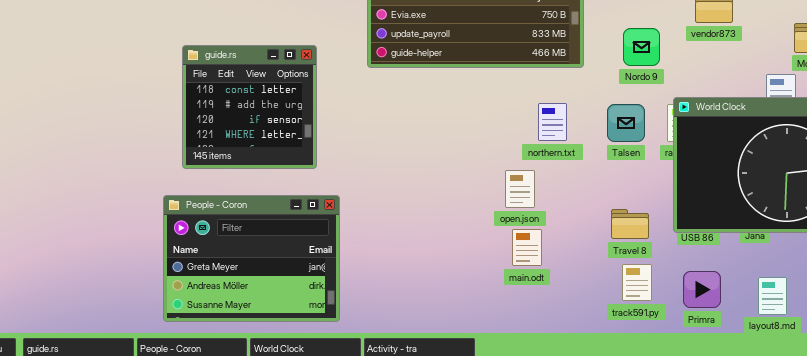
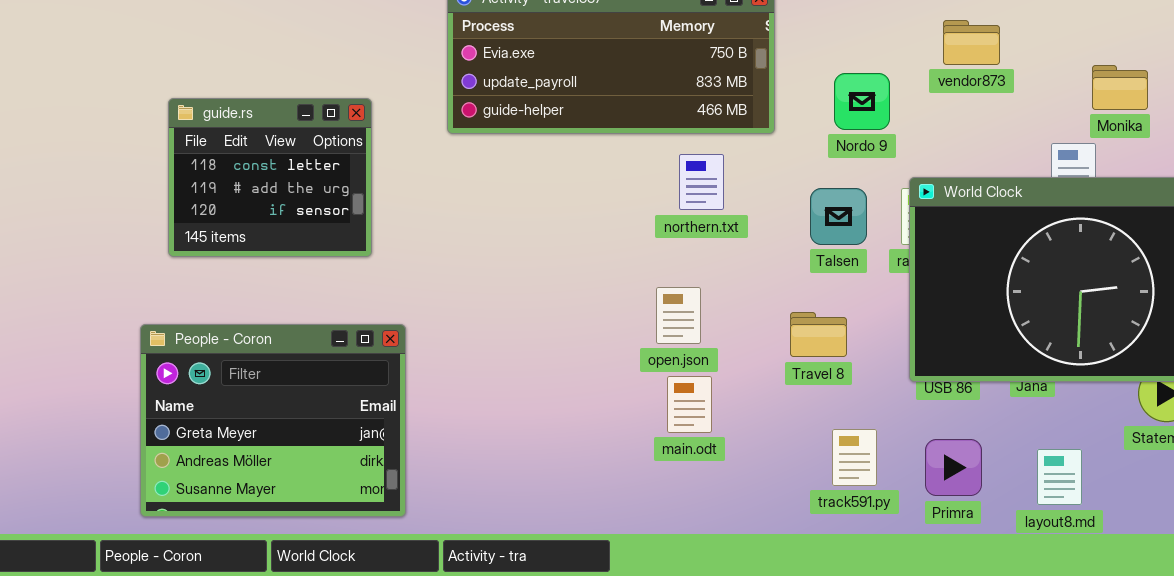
guide.rs: [182,45,317,169] -> [168,98,372,257], resized
northern.txt: [538,103,567,141] -> [679,154,724,210], moved
Travel 8: [611,209,649,239] -> [790,312,847,357], moved

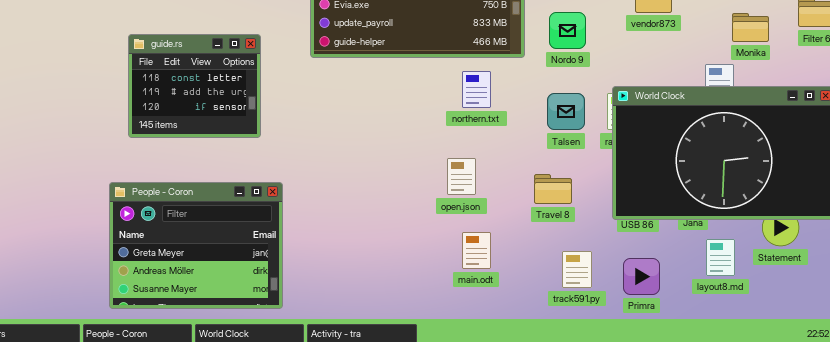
Nordo 9: [834,73,890,130] -> [549,12,586,49], moved
main.odt: [667,376,712,433] -> [462,232,491,269], moved
layout8.md: [1037,449,1082,505] -> [706,239,735,276], moved

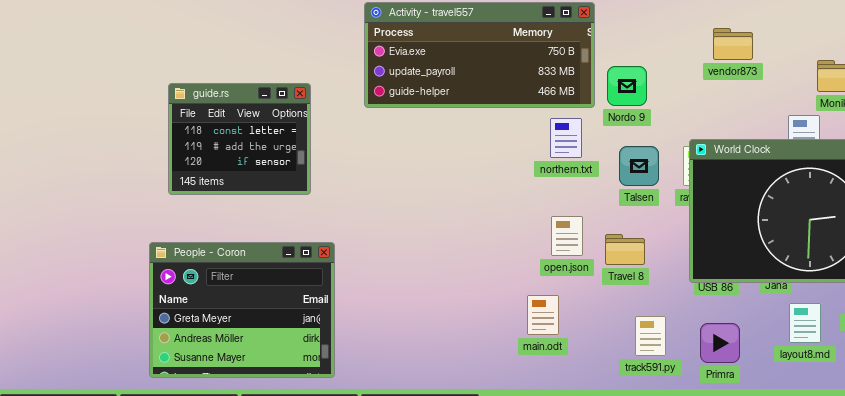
Nordo 9: [549,12,586,49] -> [607,66,647,106], moved
northern.txt: [462,71,491,108] -> [550,118,582,158], moved
open.json: [447,158,476,195] -> [551,216,583,256], moved

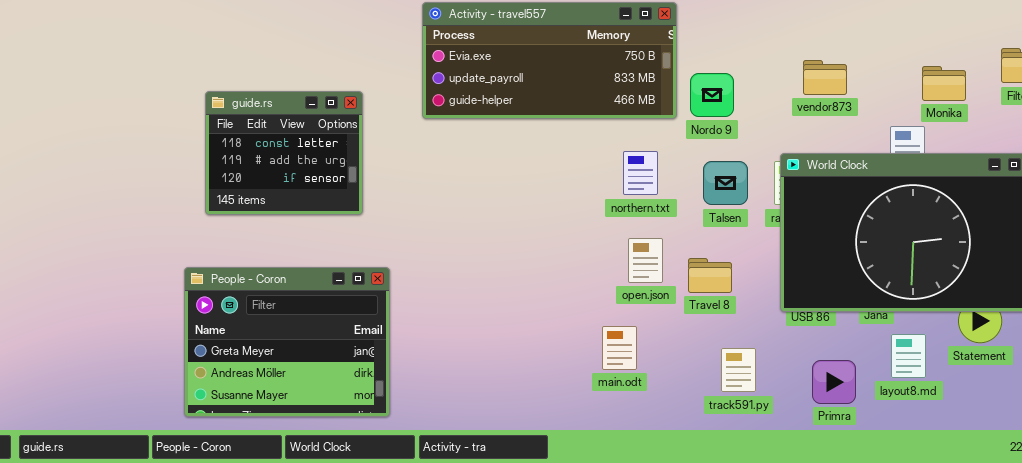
vendor873: [713,28,753,60] -> [803,60,847,95], moved
northern.txt: [550,118,582,158] -> [623,151,658,195], moved
Primra: [700,323,740,363] -> [812,360,856,404], moved

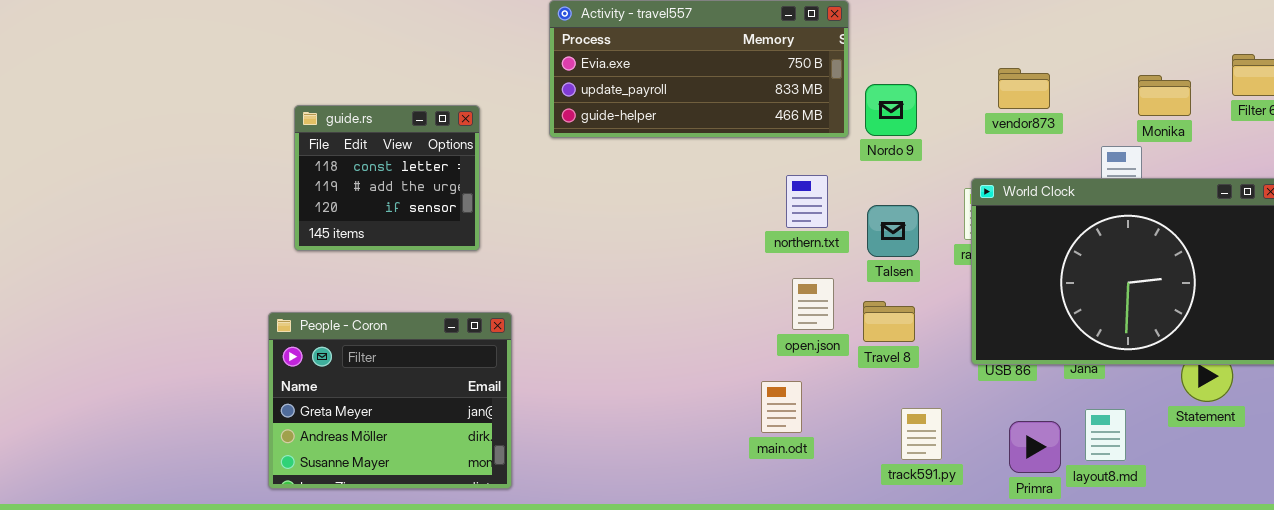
Talsen: [703,161,748,205] -> [867,205,919,257], moved
layout8.md: [891,334,926,378] -> [1085,409,1126,461], moved

